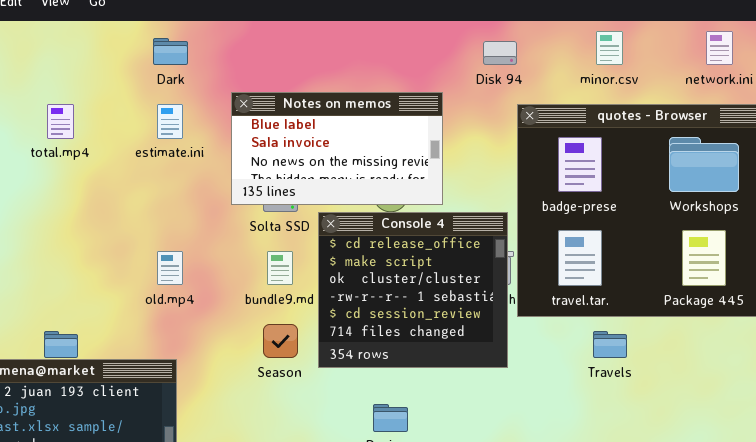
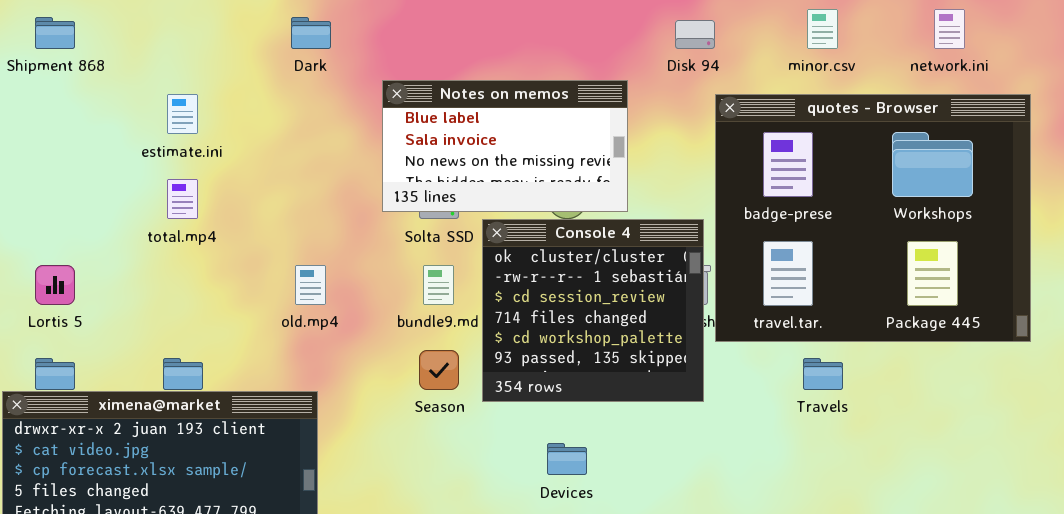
total.mp4: [47,104,74,139] -> [167,179,198,219], moved
estimate.ini: [157,104,183,139] -> [167,94,198,134], moved
Console 4: [318,212,508,368] -> [482,219,704,402], scrolled down 2 rows

